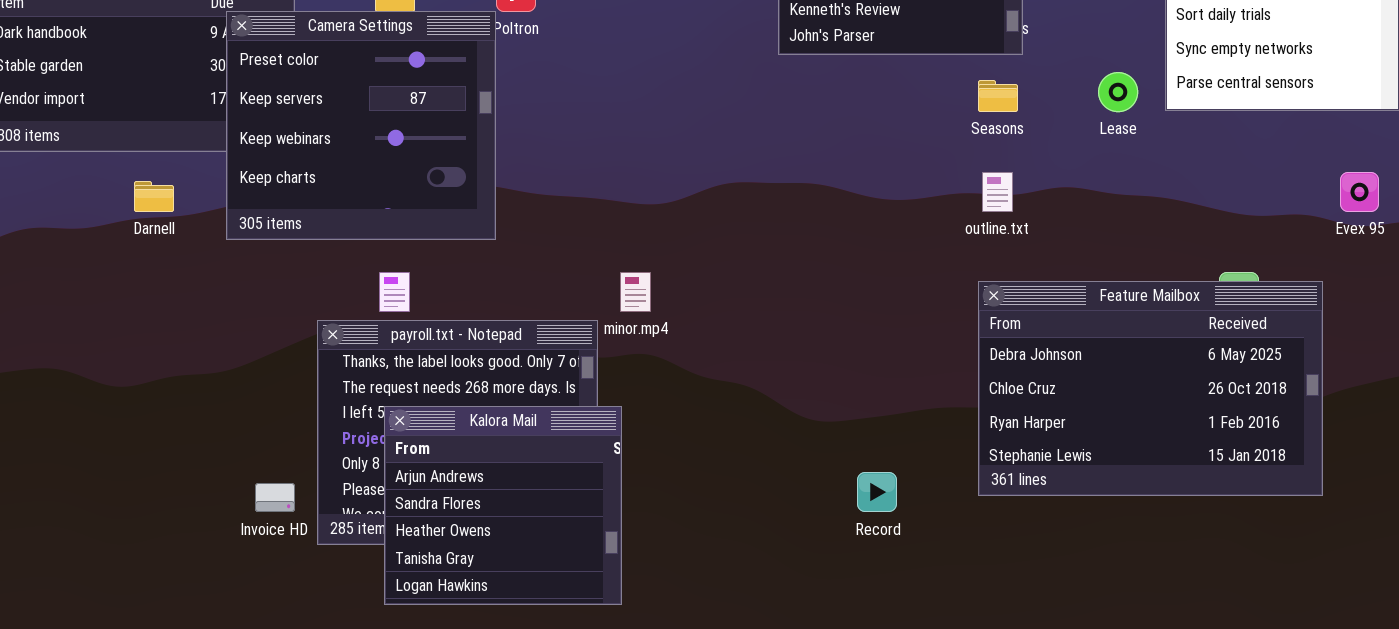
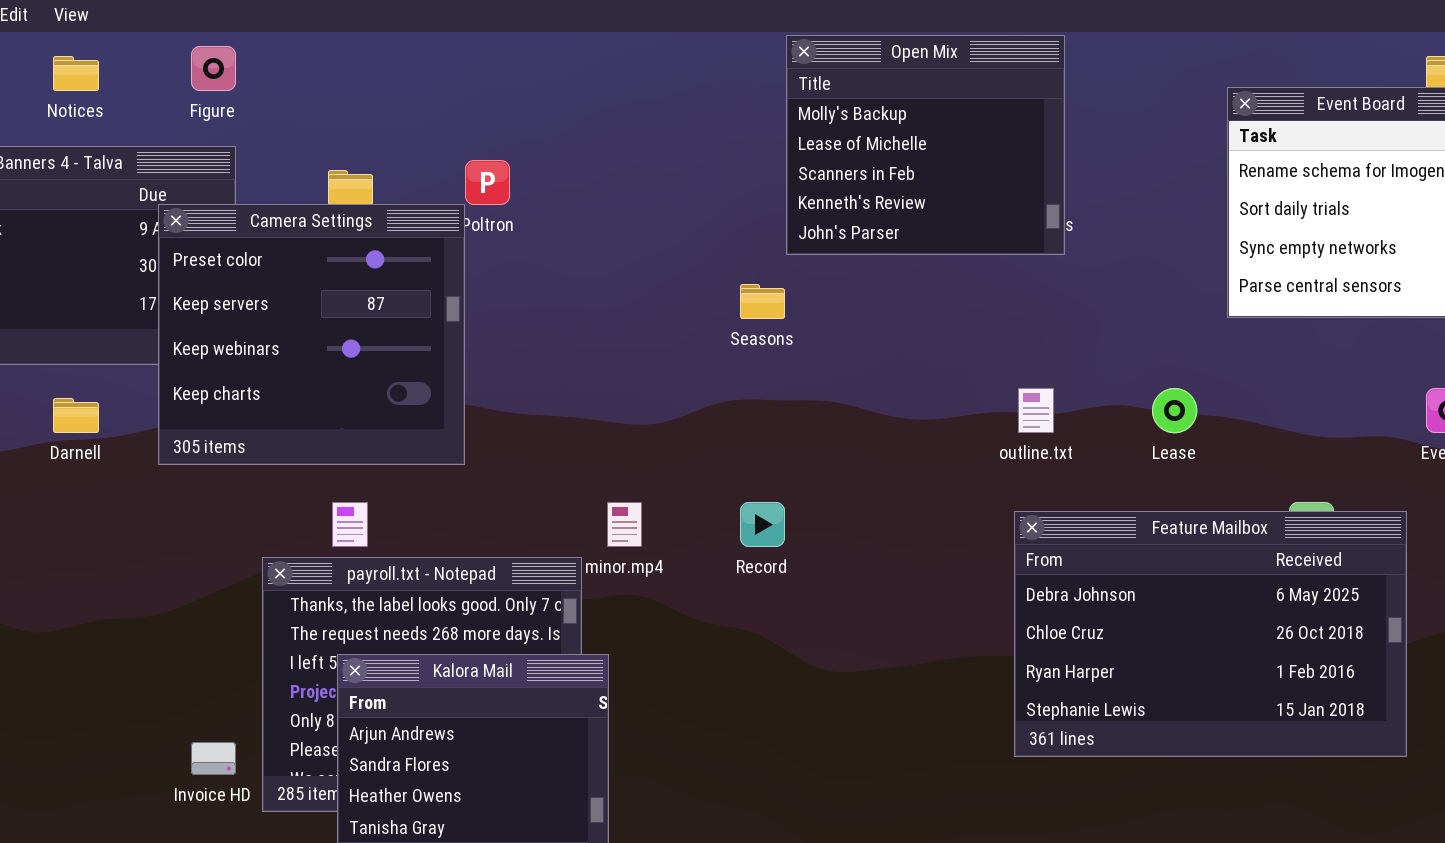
Lease: [1098,72,1138,112] -> [1152,388,1197,433], moved
Seasons: [978,80,1018,112] -> [740,284,785,319], moved
Record: [857,472,897,512] -> [740,502,785,547], moved

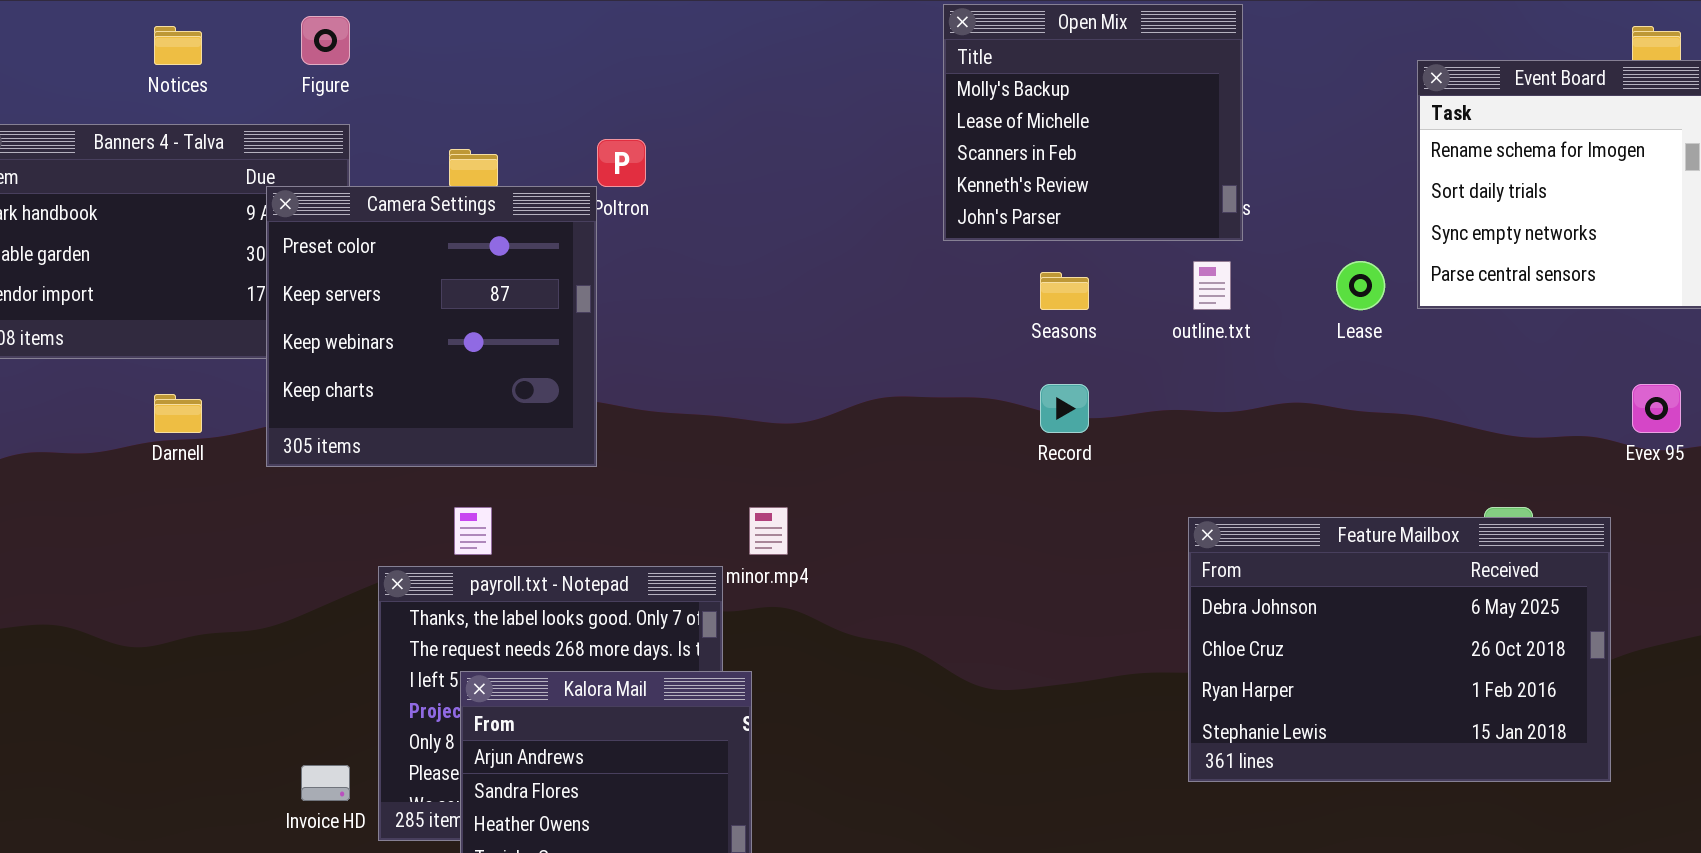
Seasons: [740,284,785,319] -> [1040,272,1089,310], moved
outline.txt: [1018,388,1054,433] -> [1193,261,1231,310], moved
Lease: [1152,388,1197,433] -> [1336,261,1385,310], moved
Record: [740,502,785,547] -> [1040,384,1089,433], moved

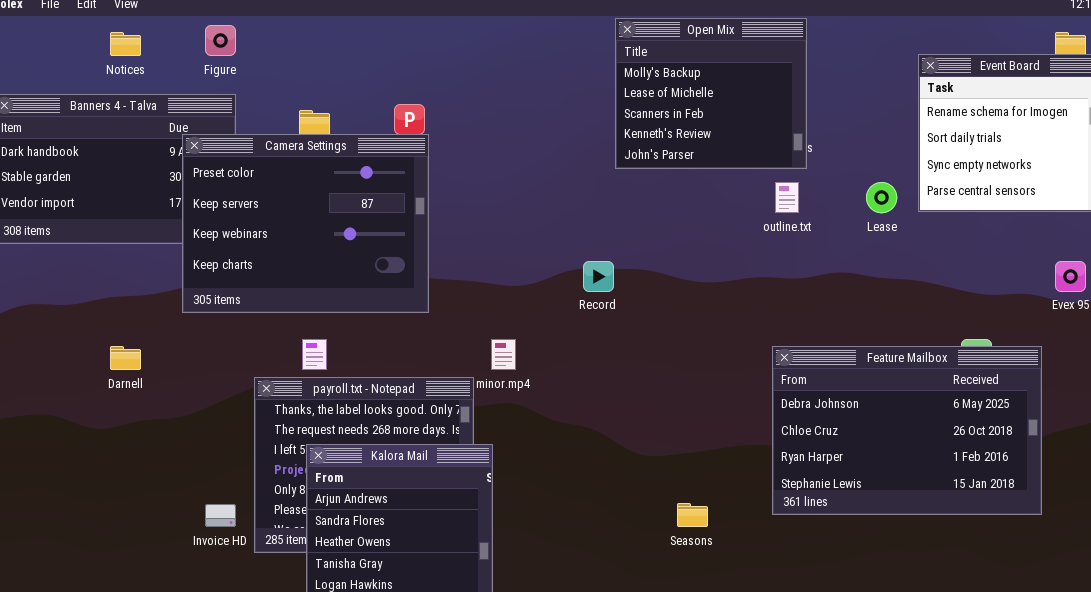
Camera Settings: [266,186,597,467] -> [182,134,429,313], resized
Seasons: [1040,272,1089,310] -> [677,503,708,527], moved
Record: [1040,384,1089,433] -> [583,261,614,292], moved
Darnell: [154,394,202,433] -> [110,346,141,370], moved

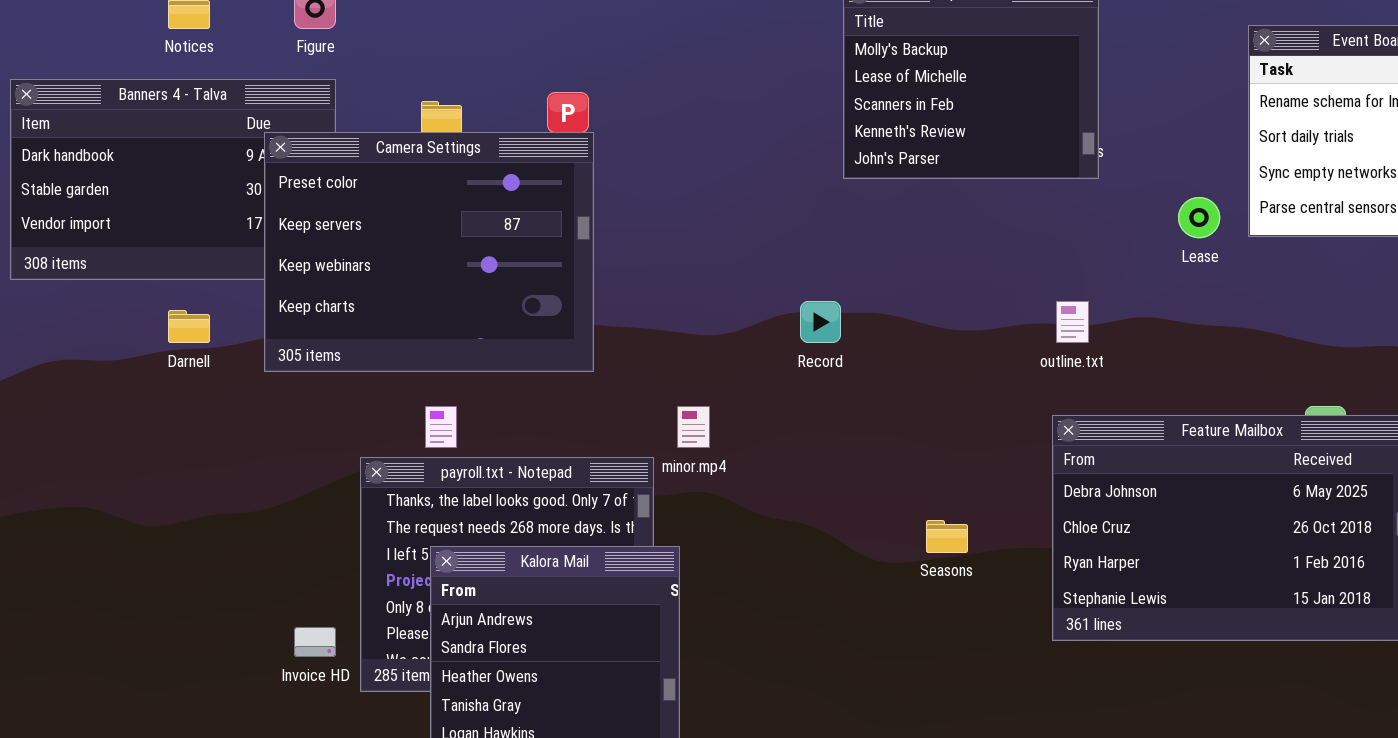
outline.txt: [775,182,799,213] -> [1056,301,1089,343], moved
Darnell: [110,346,141,370] -> [168,310,210,343], moved
Seasons: [677,503,708,527] -> [926,520,968,553], moved

